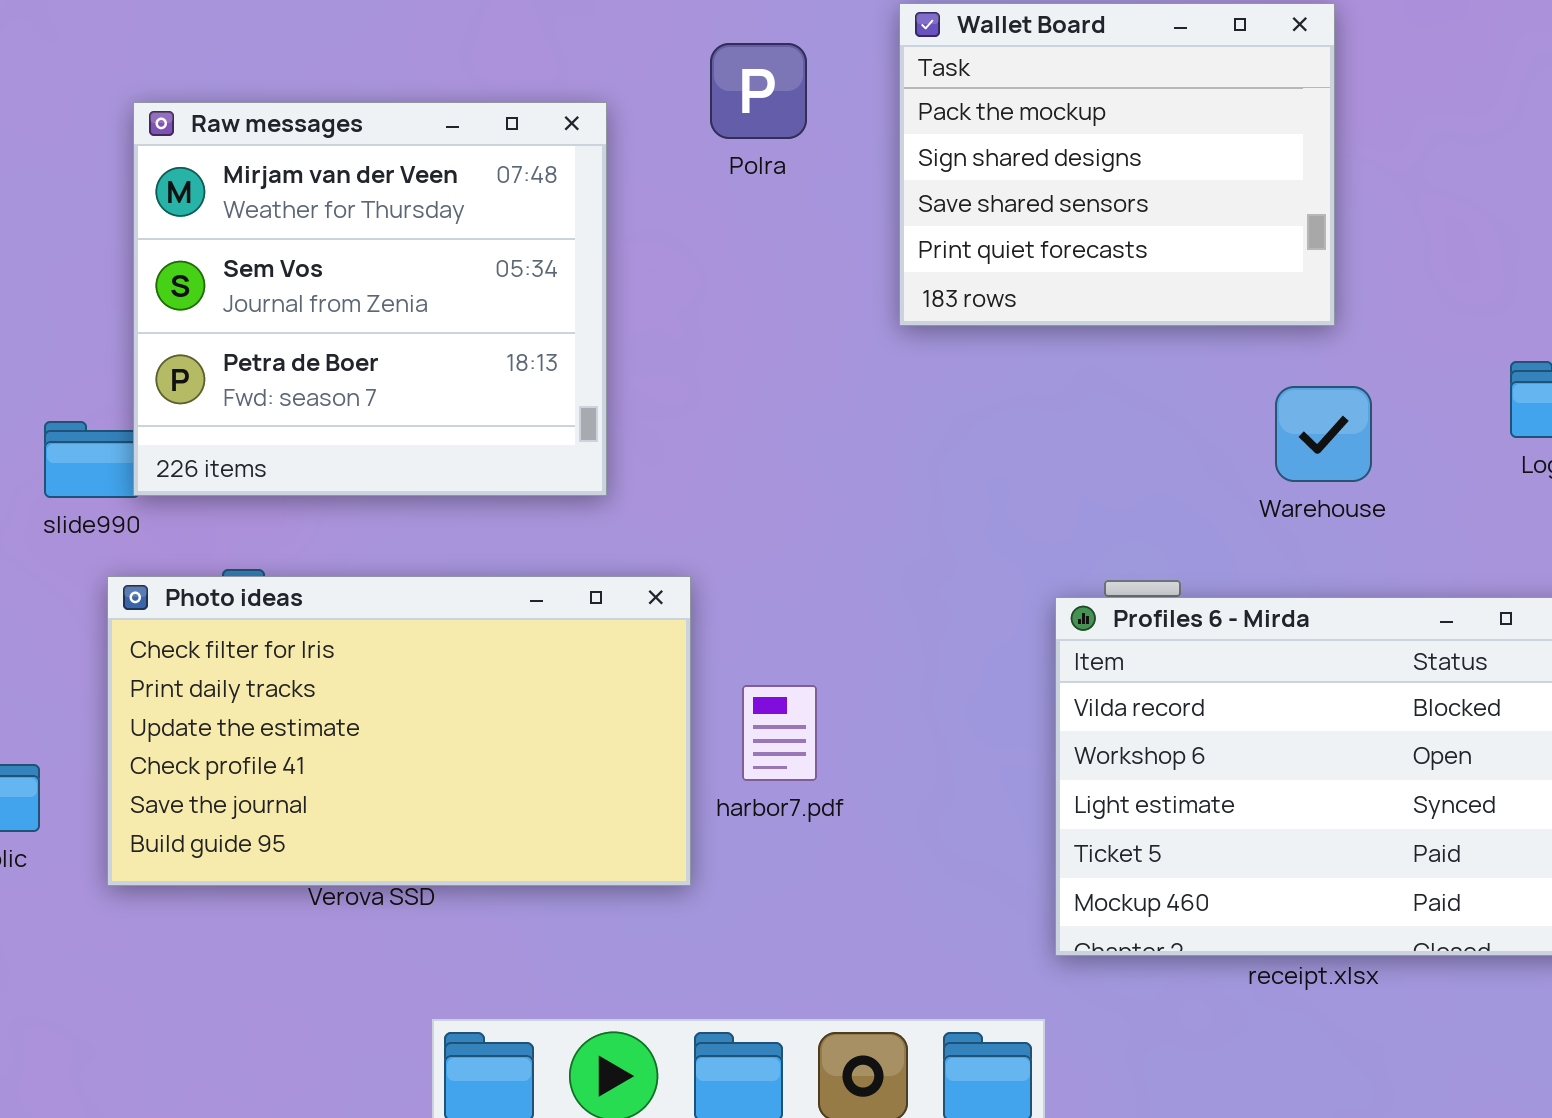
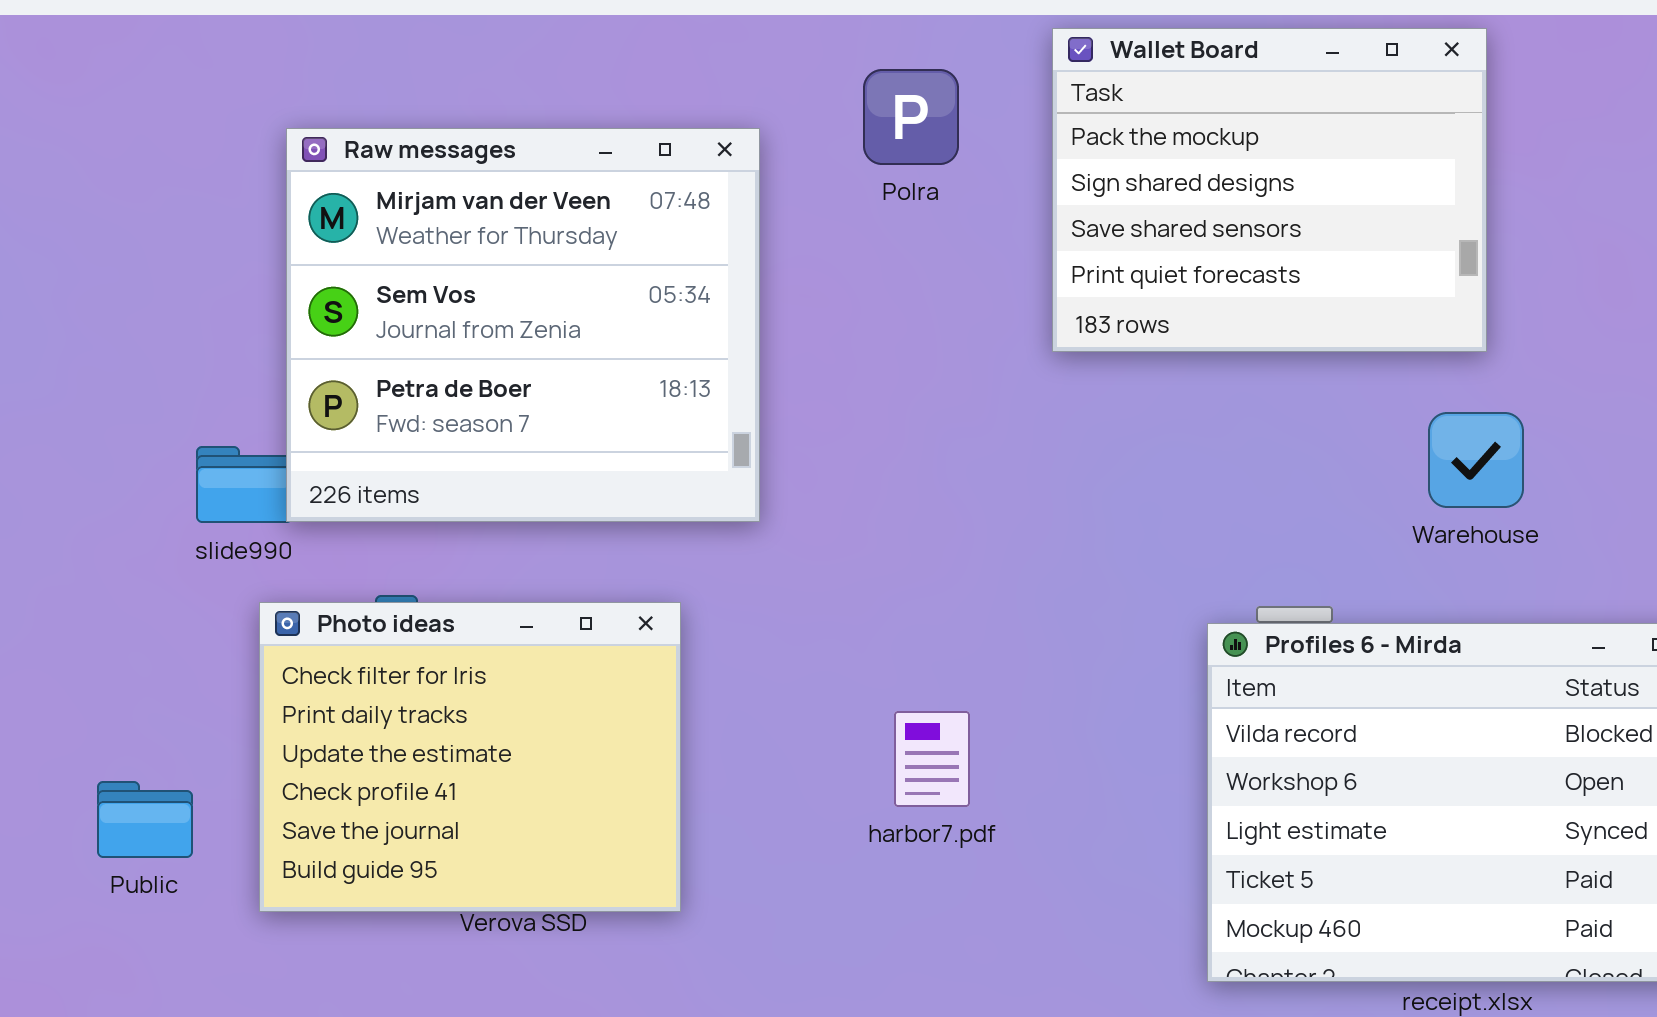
Photo ideas: [107,576,691,886] -> [259,602,681,912], resized

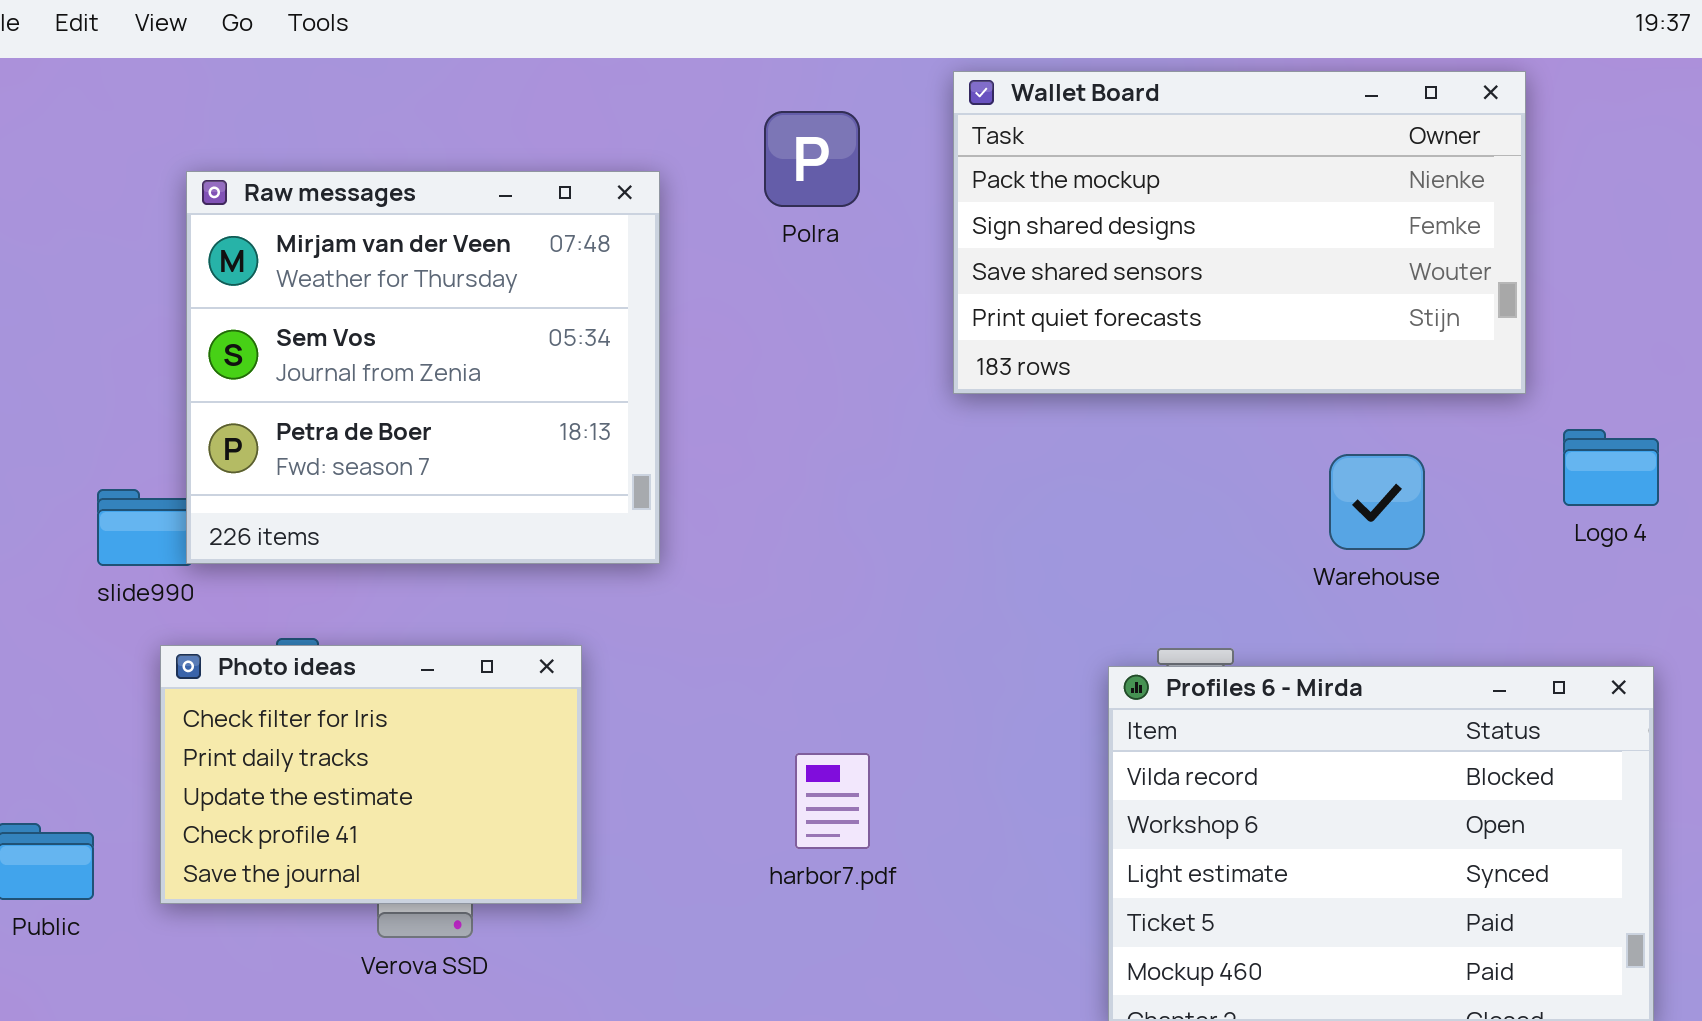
Wallet Board: [1052,28,1487,352] -> [953,71,1526,394], resized
Photo ideas: [259,602,681,912] -> [160,645,582,904], resized

